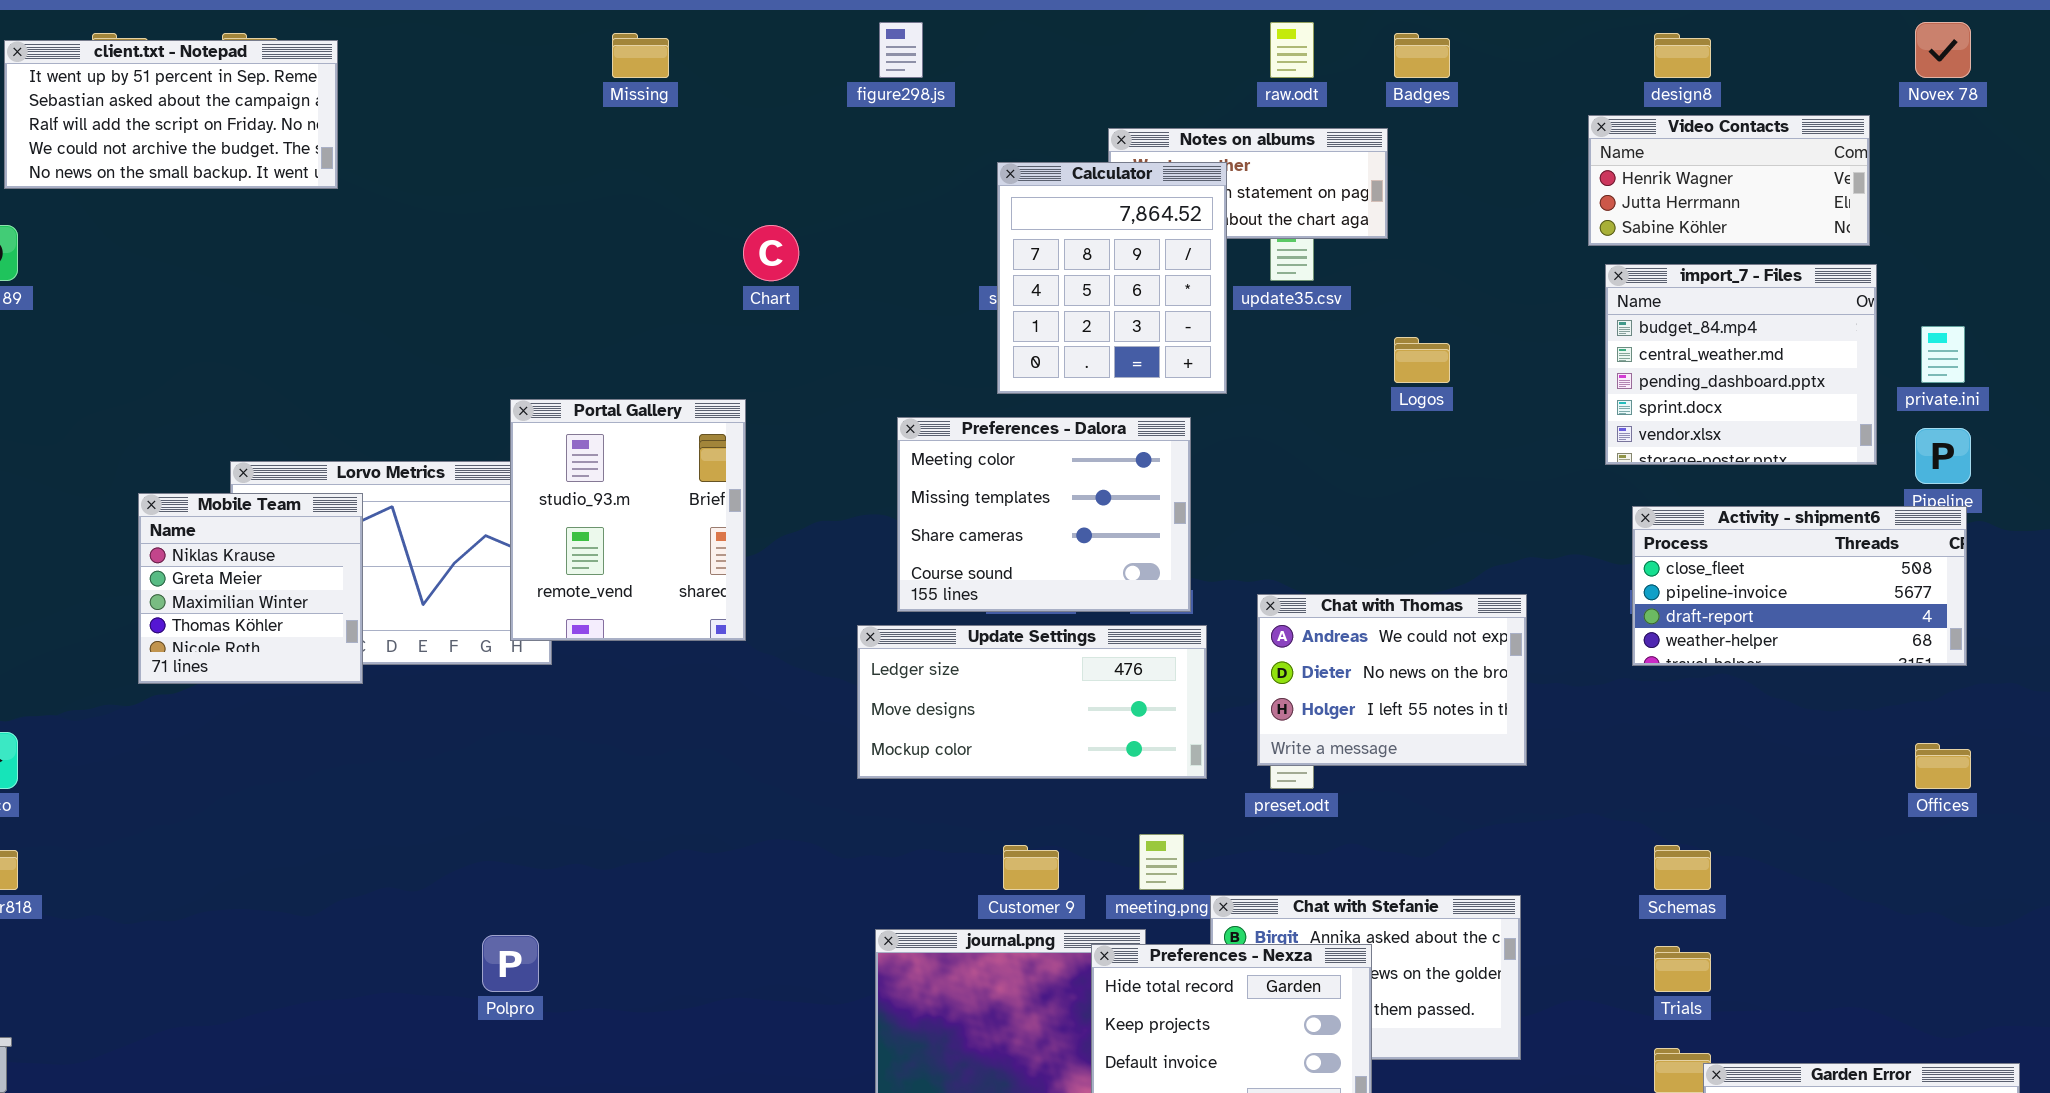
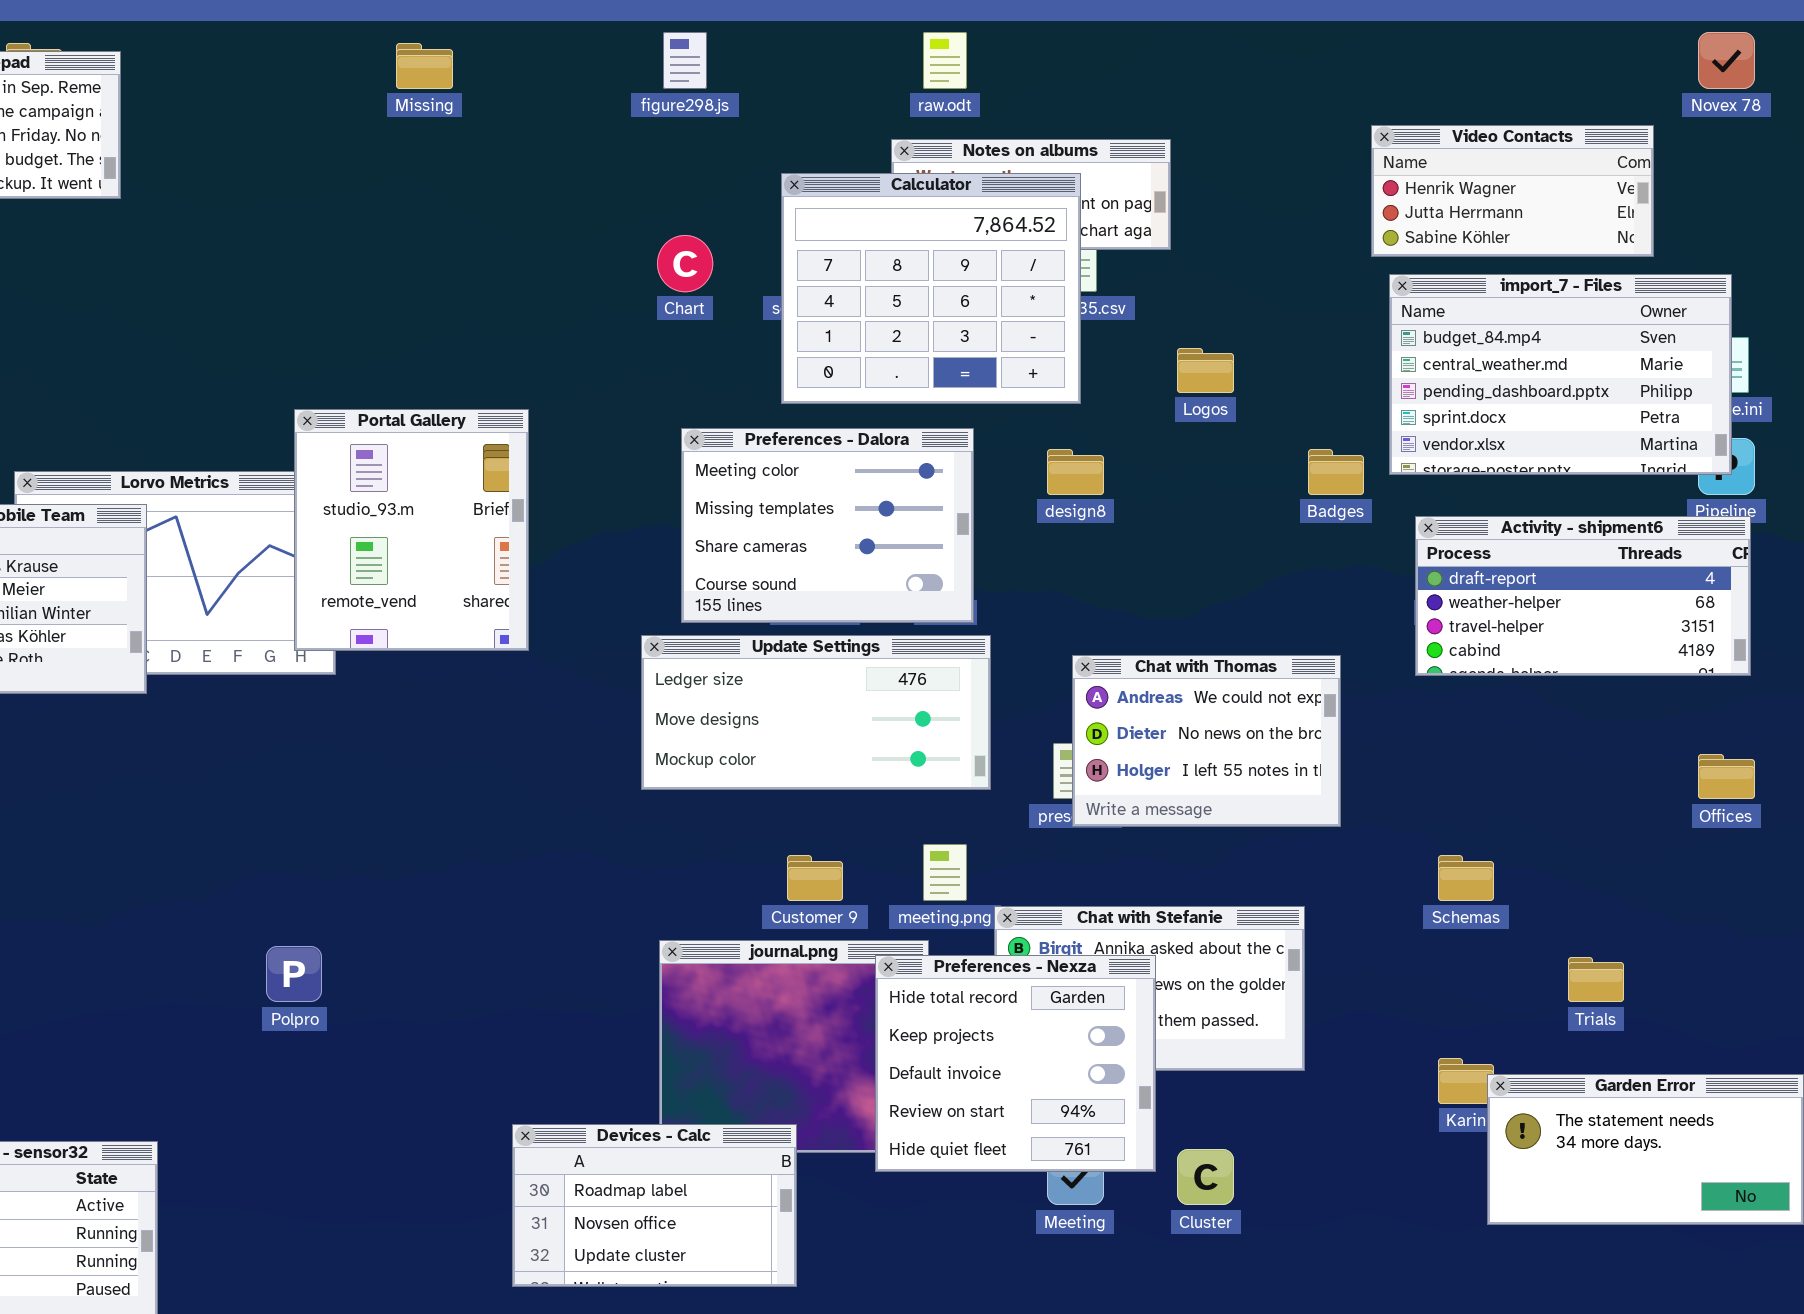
raw.odt: [1270,22,1314,78] -> [923,32,967,89], moved
Badges: [1394,33,1450,78] -> [1308,449,1364,495], moved
design8: [1654,33,1711,78] -> [1047,449,1104,495], moved
Calculator: [997,162,1227,394] -> [781,173,1081,404], resized
Chart: [743,225,799,281] -> [657,235,713,292], moved
import_7 - Files: [1605,264,1877,465] -> [1389,274,1732,475], resized
Activity - shipment6: [1632,506,1967,666] -> [1415,516,1751,676], scrolled down 2 rows
Chat with Thomas: [1257,594,1527,766] -> [1072,655,1341,827], moved
Trials: [1654,946,1711,992] -> [1568,957,1624,1002], moved

